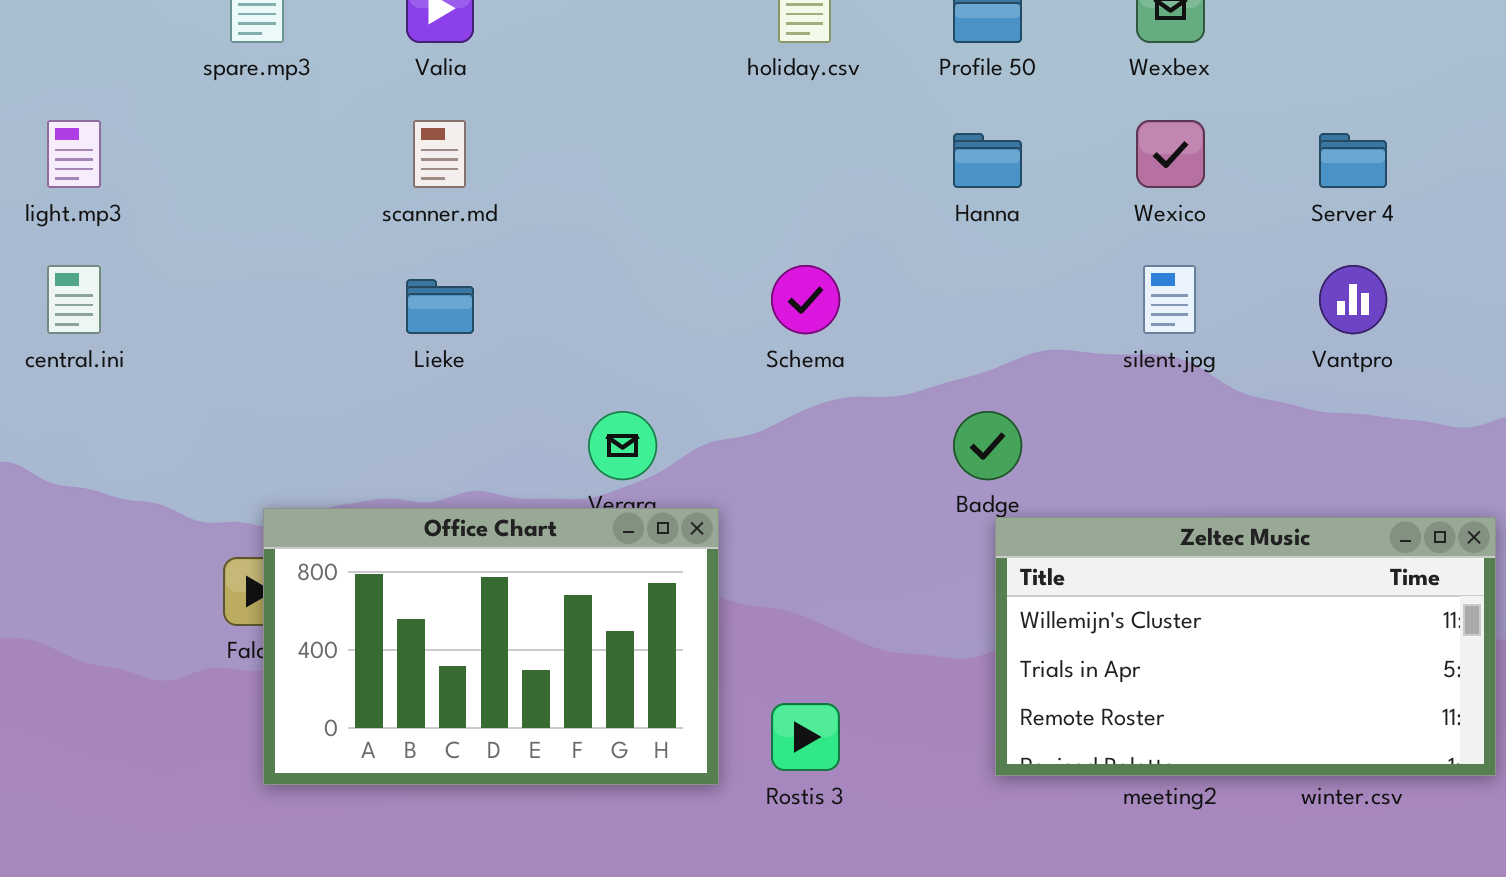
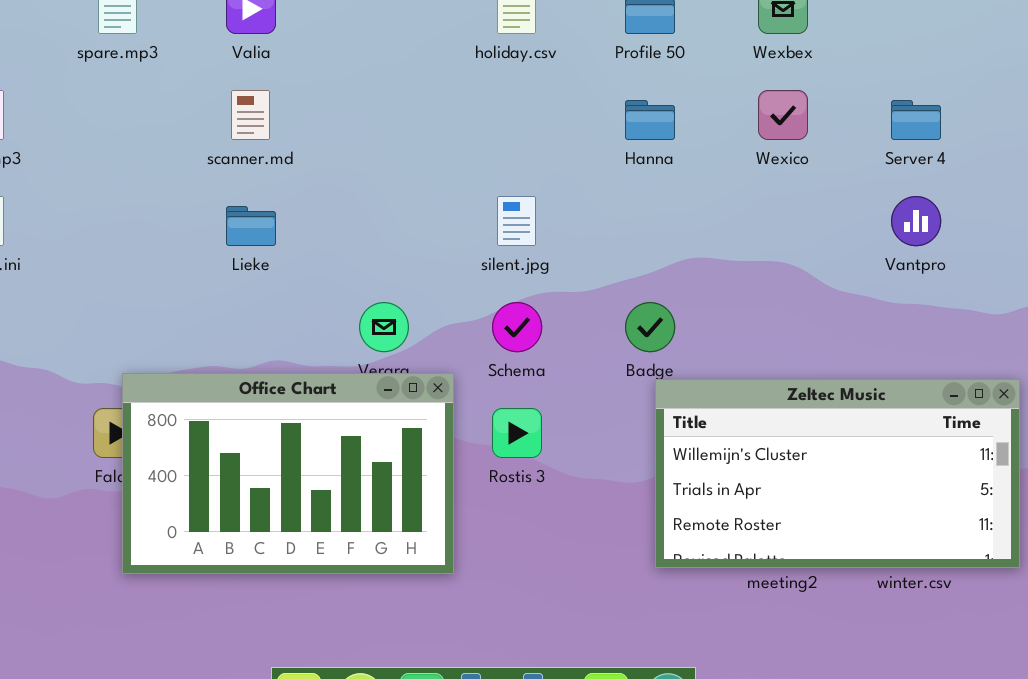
Schema: [771,265,840,334] -> [492,302,542,352], moved
silent.jpg: [1143,265,1196,334] -> [497,196,536,246], moved
Rostis 3: [771,703,840,771] -> [492,408,542,458], moved

